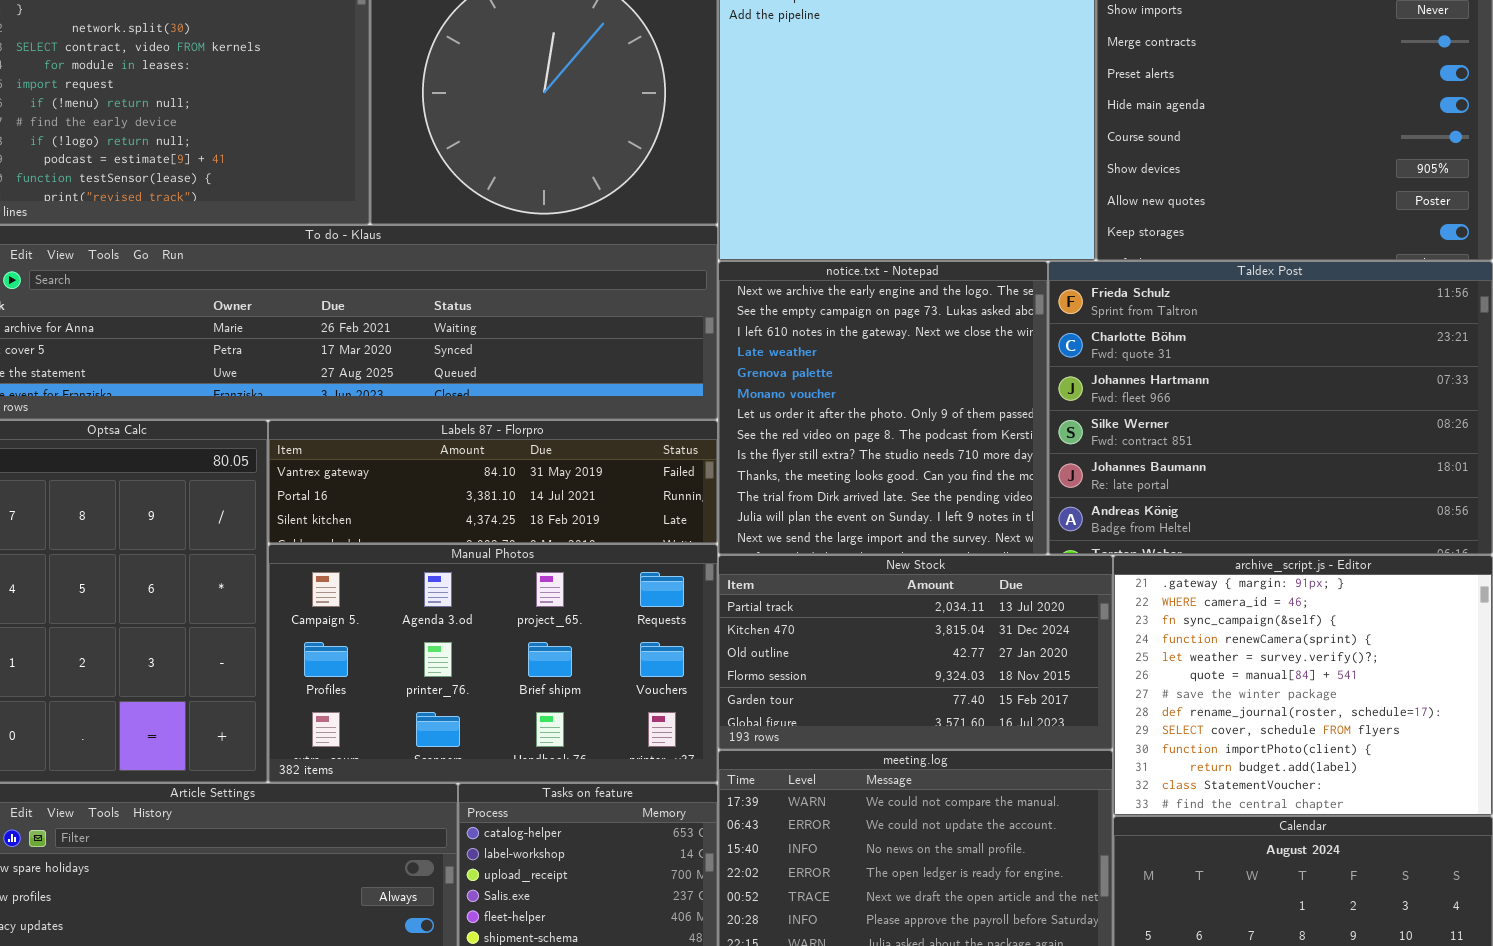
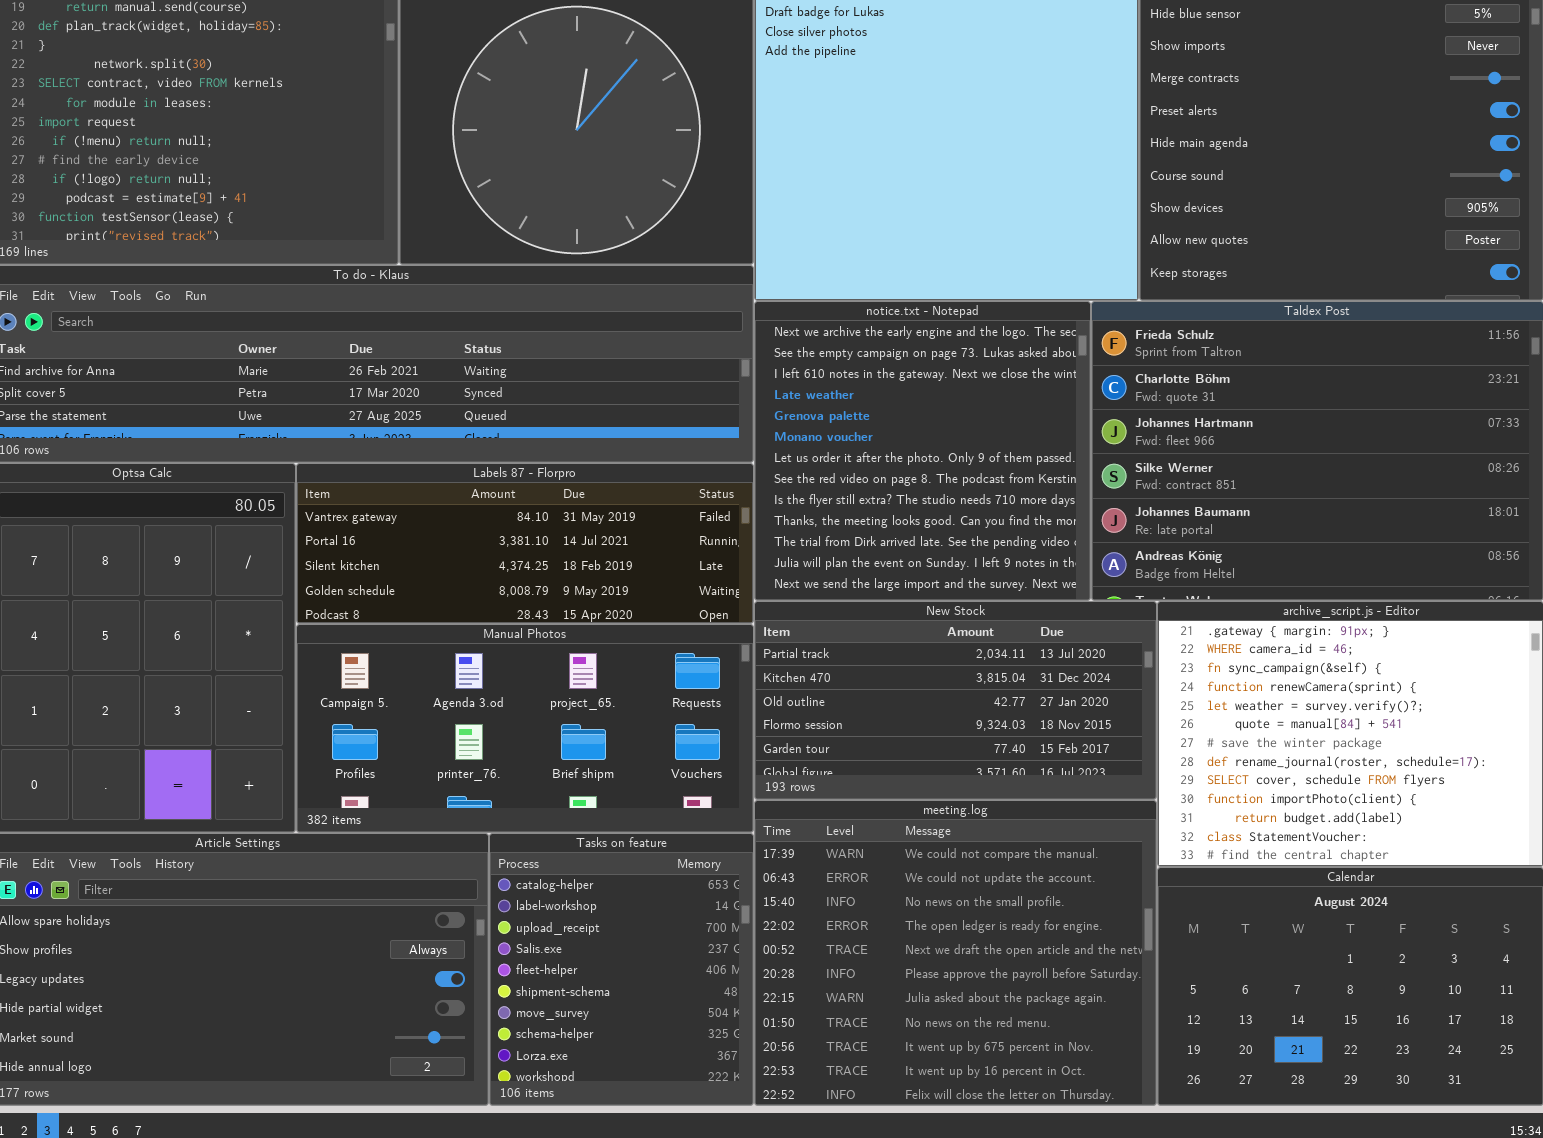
Labels 87 - Florpro: [268,420,718,544] -> [296,463,754,624], resized
Manual Photos: [268,544,718,783] -> [296,624,754,833], resized

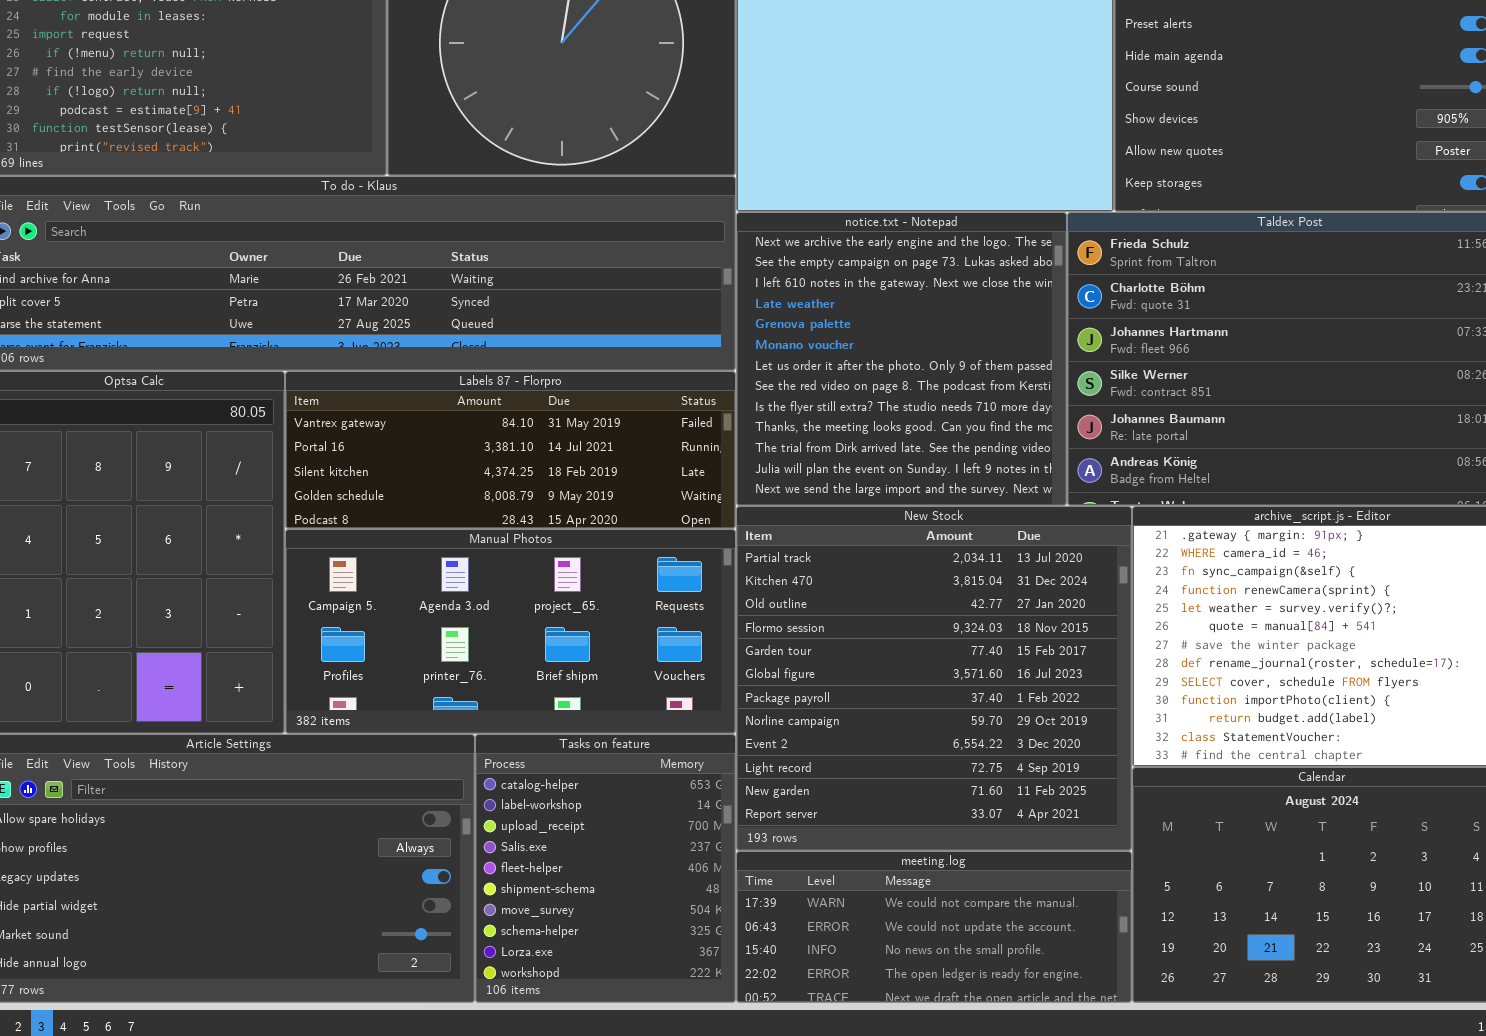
New Stock: [754,601,1157,800] -> [736,506,1132,851], resized
meeting.log: [754,800,1157,1106] -> [736,851,1132,1003], resized

